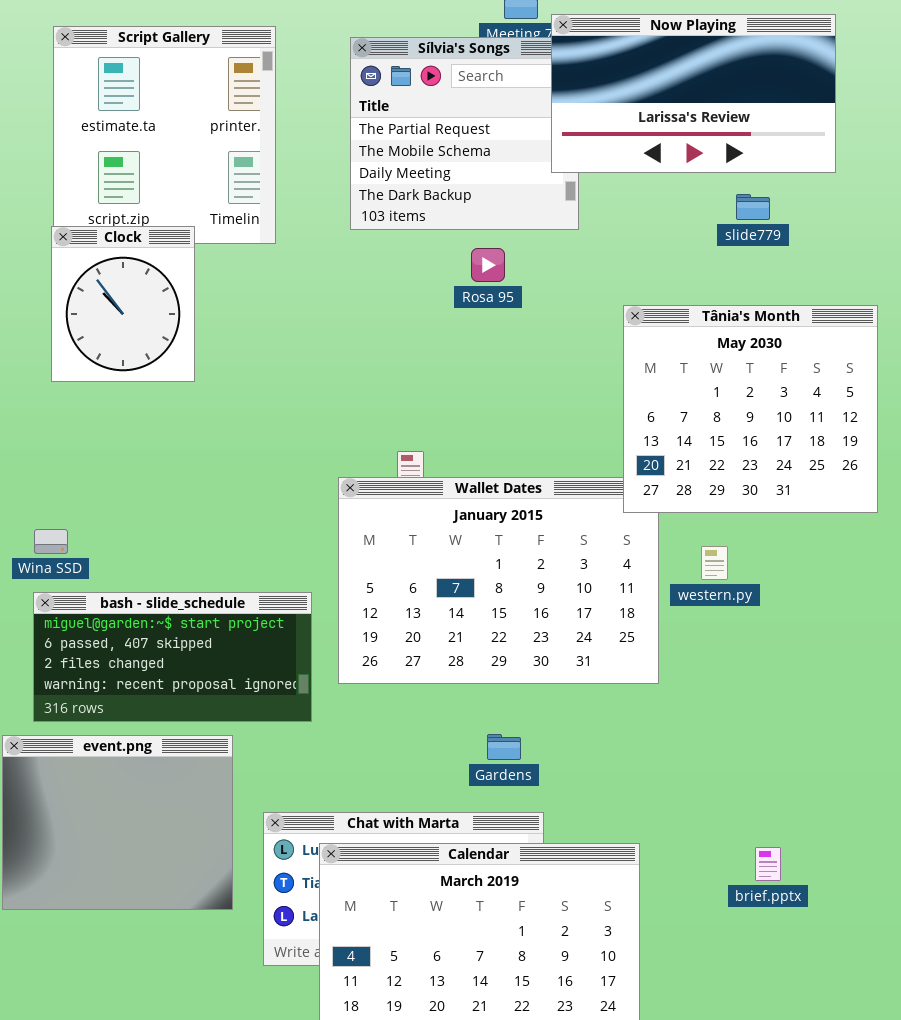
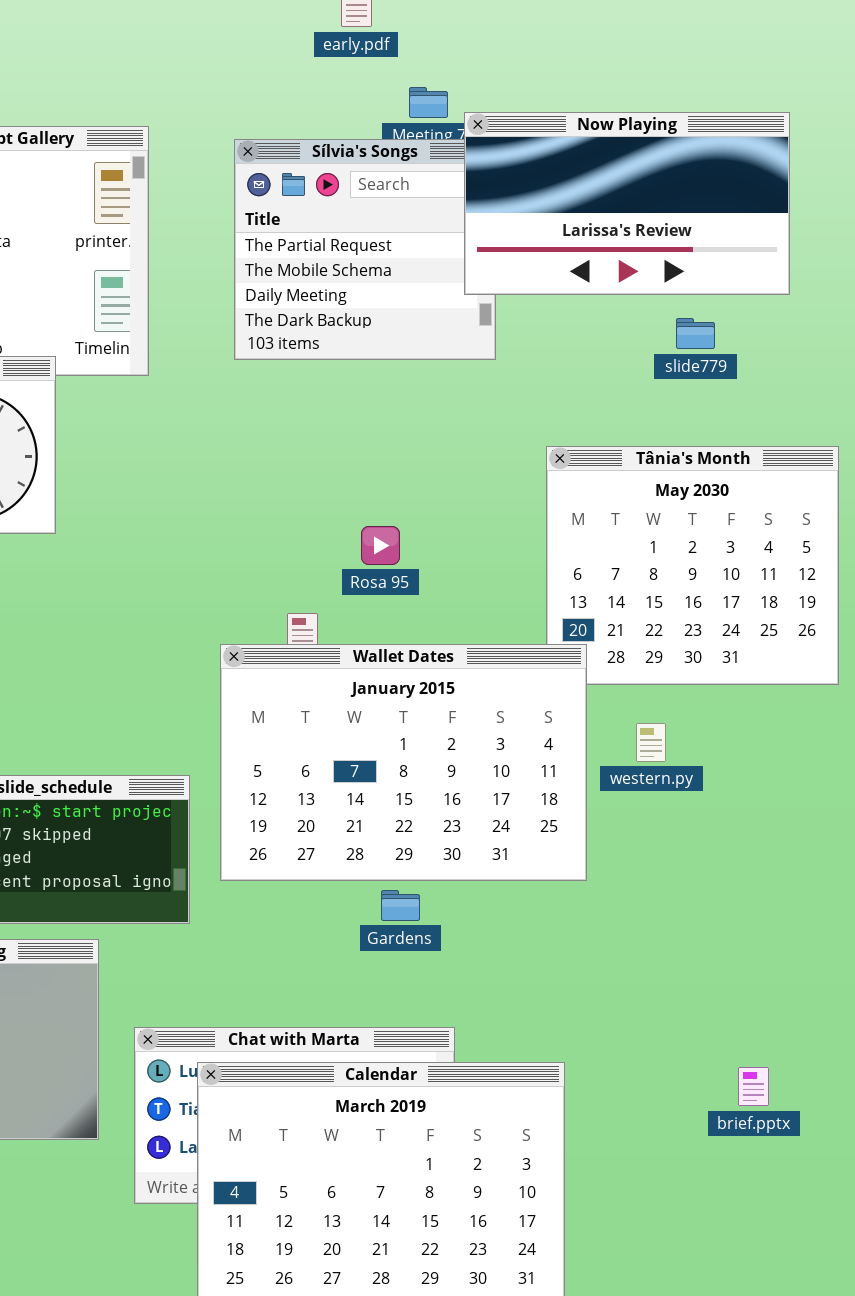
Rosa 95: [471,248,505,282] -> [361,526,400,565], moved
Wallet Dates: [338,477,659,684] -> [220,644,587,881], raised
Gardens: [487,734,521,760] -> [381,890,420,921], moved
brief.pptx: [755,847,781,881] -> [738,1067,769,1106], moved

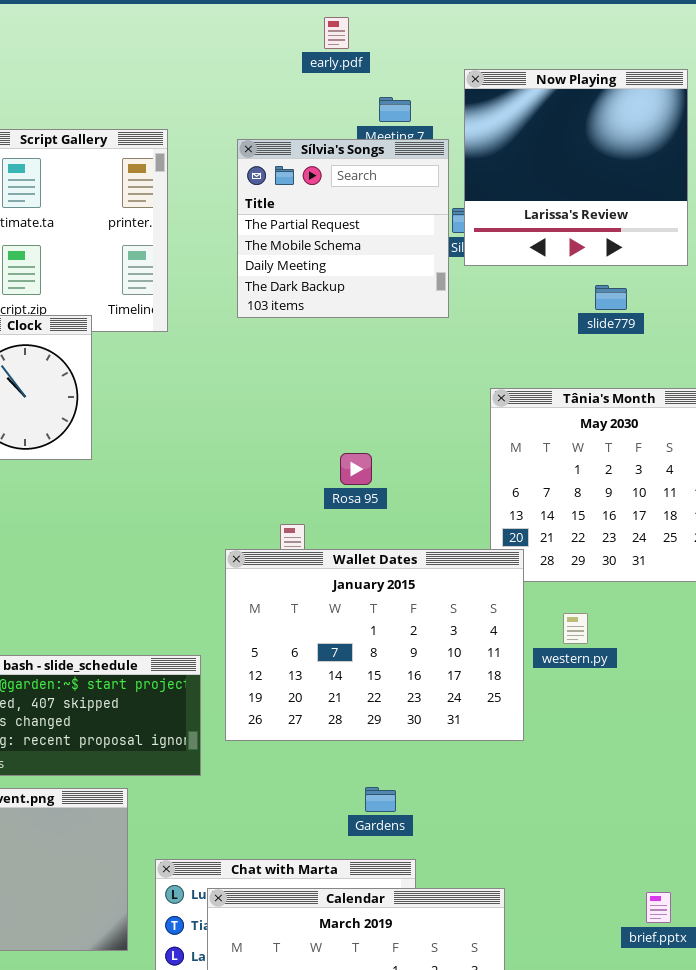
Now Playing: [464,112,790,295] -> [464,69,688,266], resized
Gardens: [381,890,420,921] -> [365,787,396,812], moved

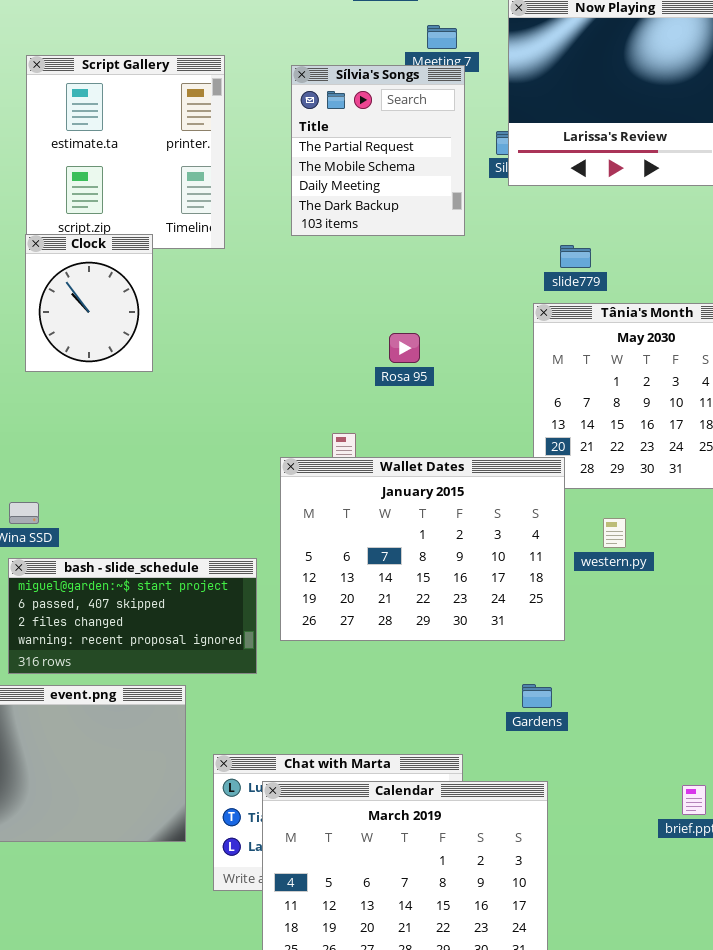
Sílvia's Songs: [237,139,449,318] -> [291,65,465,236], resized
slide779: [595,285,627,310] -> [560,245,591,268], moved
Rosa 95: [340,453,372,485] -> [389,333,420,363], moved
Gardens: [365,787,396,812] -> [522,684,552,708], moved

